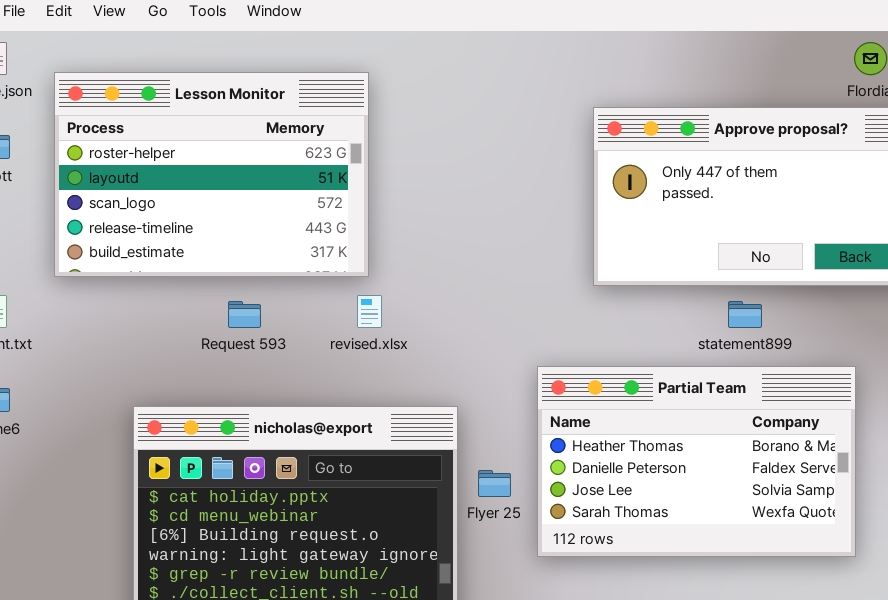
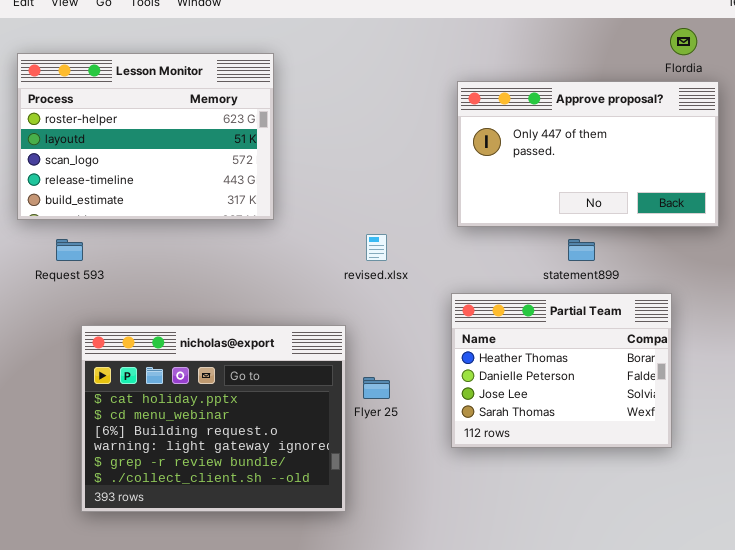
revised.xlsx: [357,295,382,328] -> [366,234,387,261], moved
Request 593: [228,301,261,328] -> [56,239,83,261], moved
Partial Team: [537,366,856,557] -> [451,293,672,448], resized

